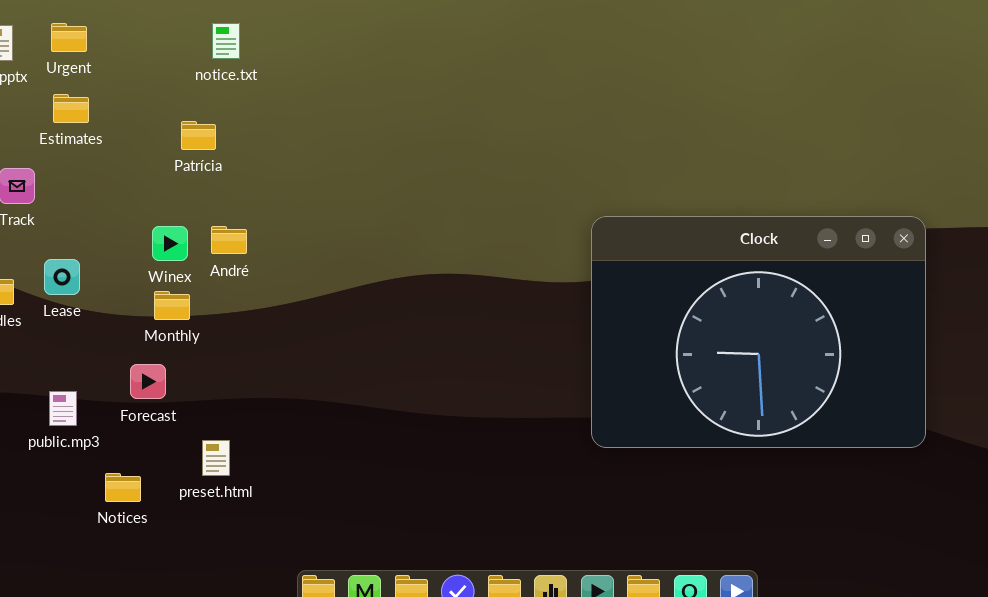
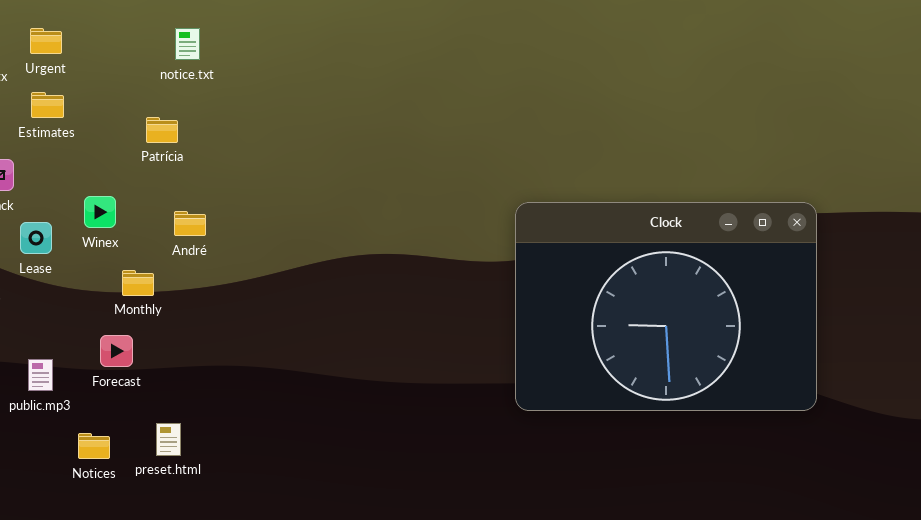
Winex: [152,226,188,261] -> [84,196,116,228], moved
Lease: [44,259,80,295] -> [20,222,52,254], moved
preset.html: [202,440,230,476] -> [156,423,181,456], moved

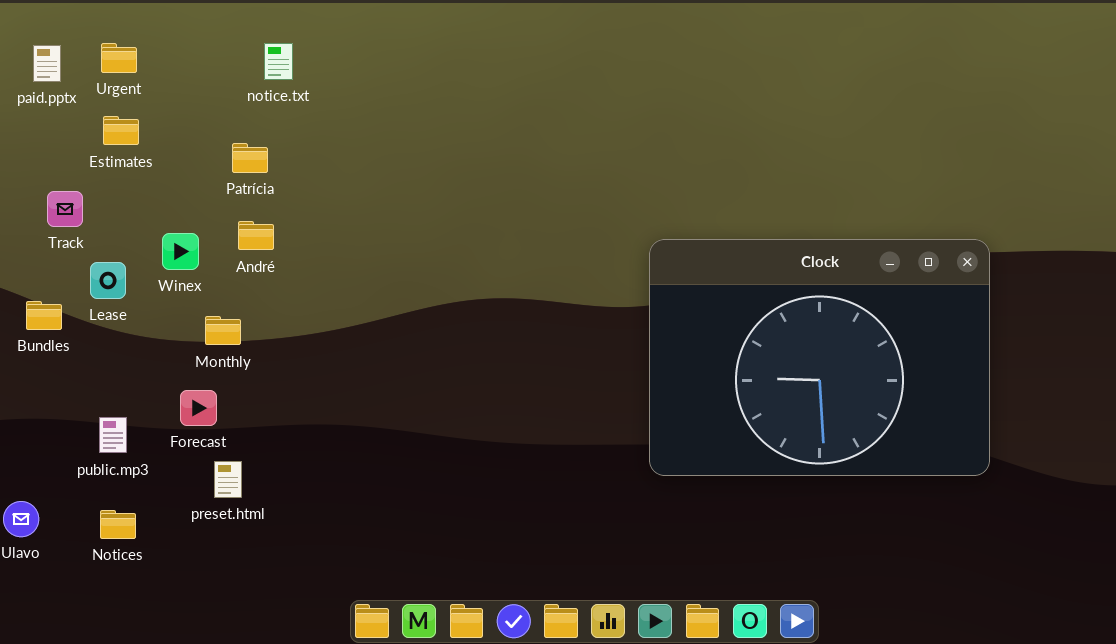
André: [174,211,206,236] -> [238,221,274,250], moved
preset.html: [156,423,181,456] -> [214,461,242,498], moved
Notices: [78,433,110,459] -> [100,510,136,539], moved

